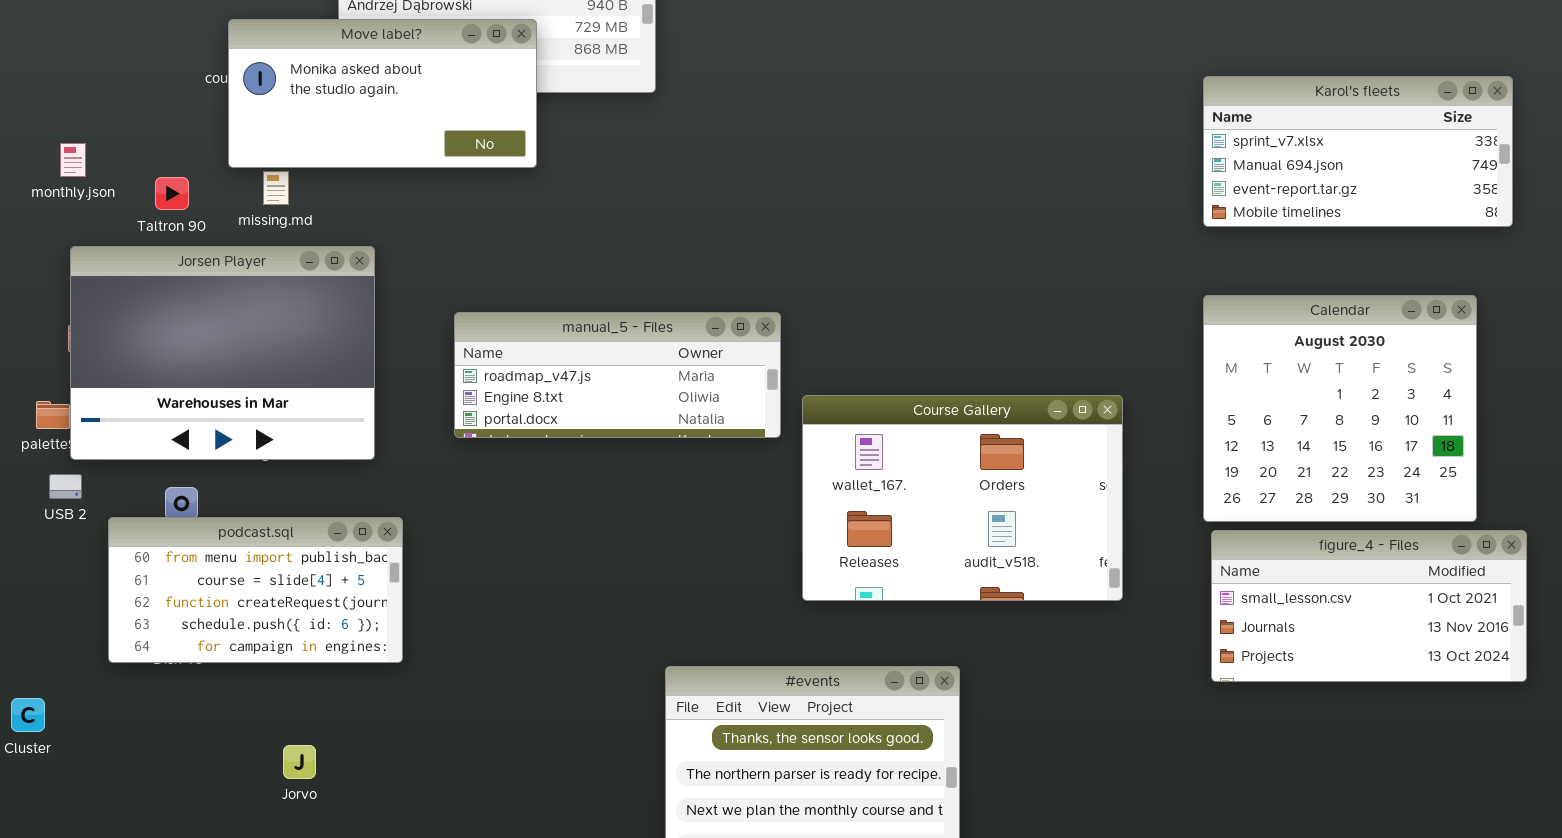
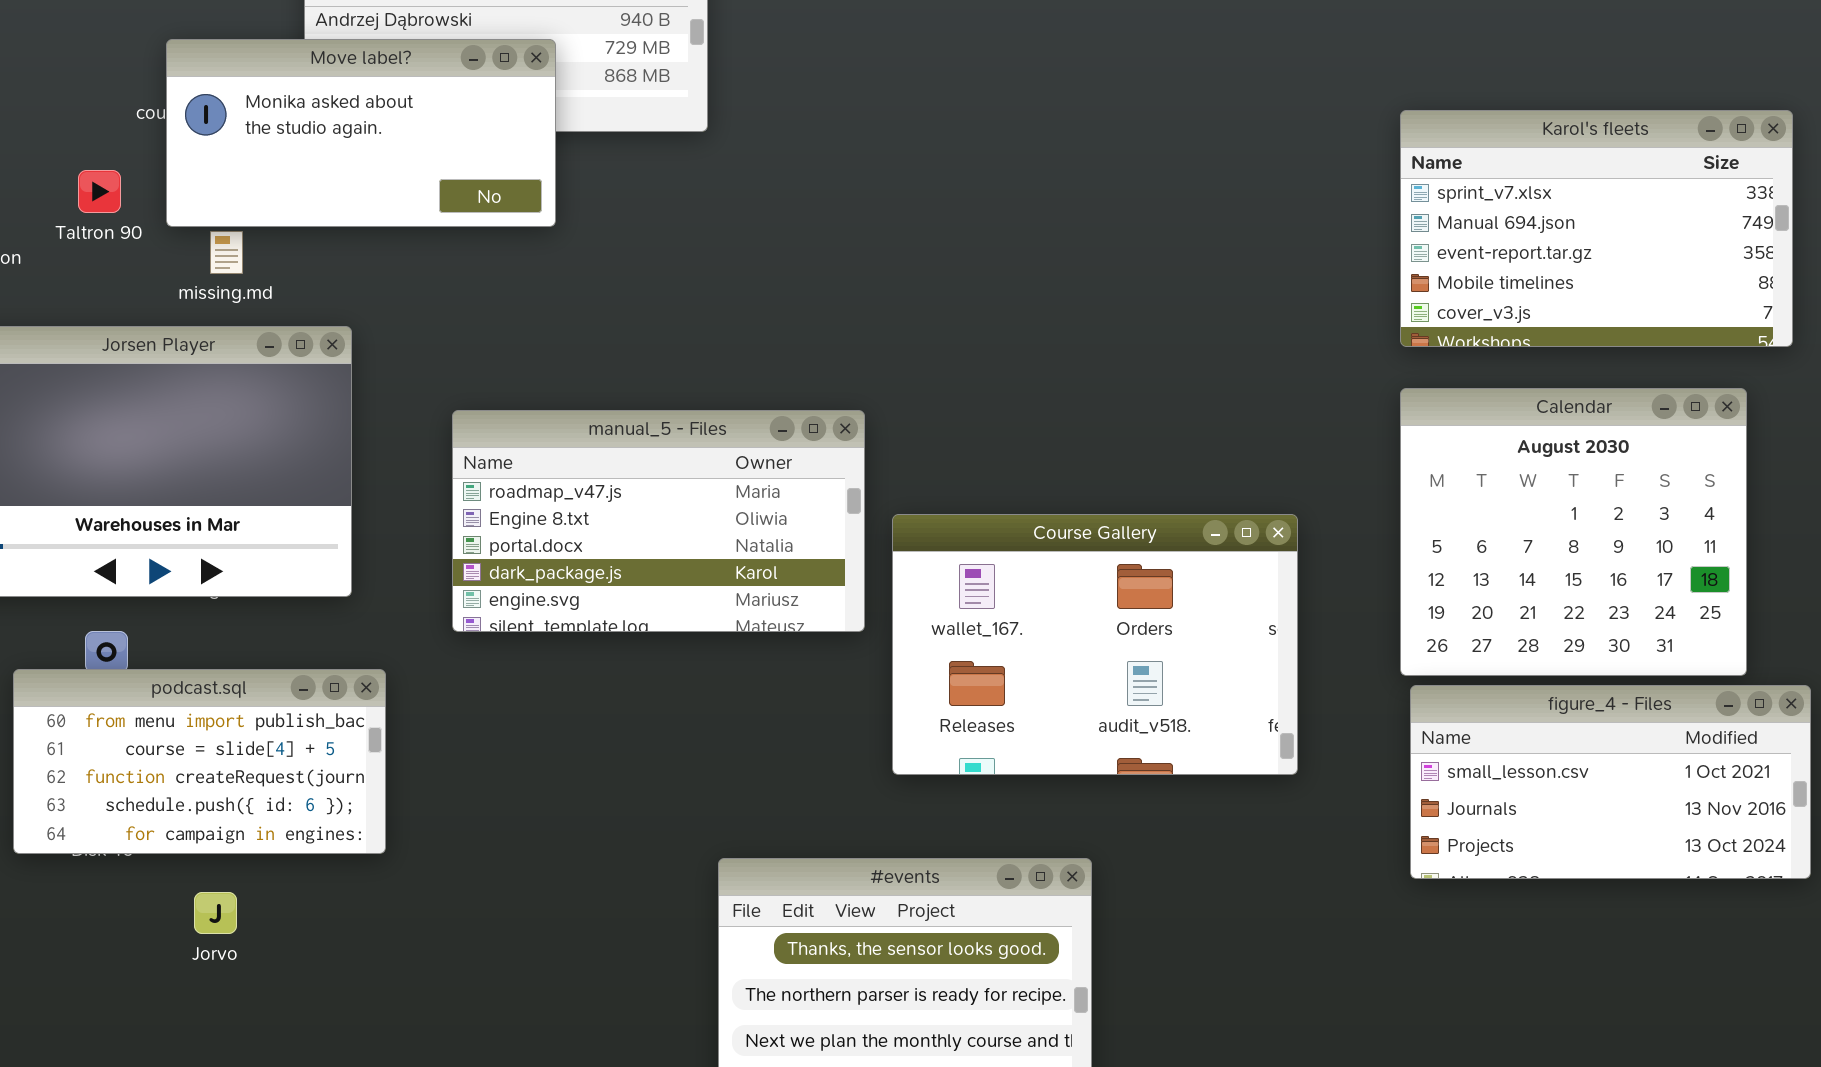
Karol's fleets: [1203,76,1513,227] -> [1400,110,1793,347], resized
Taltron 90: [155,177,189,210] -> [78,170,121,213], moved
manual_5 - Files: [454,312,781,438] -> [452,410,865,632], resized
Jorvo: [283,745,316,779] -> [194,892,237,934], moved

